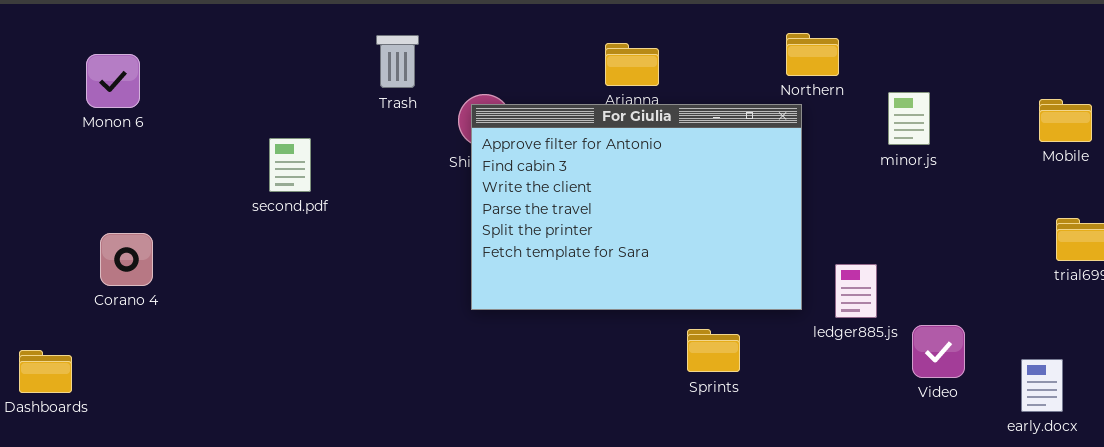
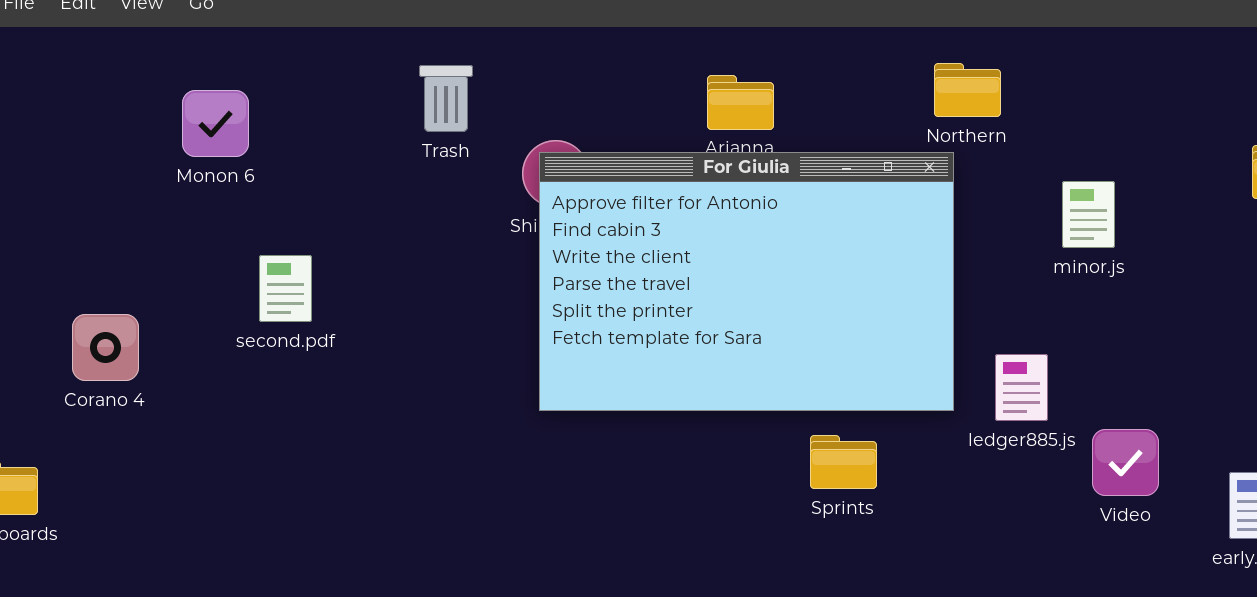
Monon 6: [86,54,140,108] -> [182,90,249,157], moved
minor.js: [888,92,930,145] -> [1062,181,1115,248], moved
second.pdf: [269,138,311,192] -> [259,255,312,322], moved

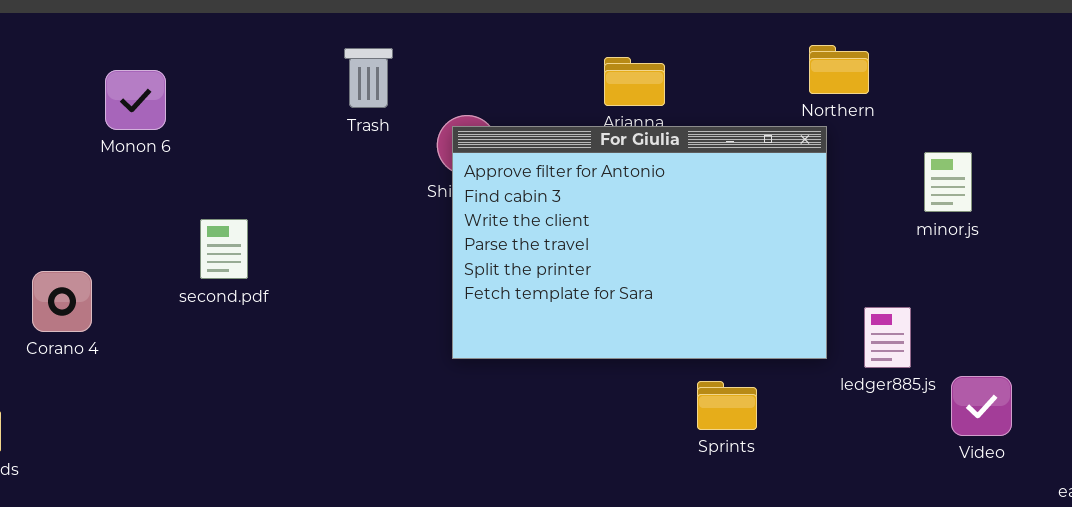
Monon 6: [182,90,249,157] -> [105,70,166,130], moved

